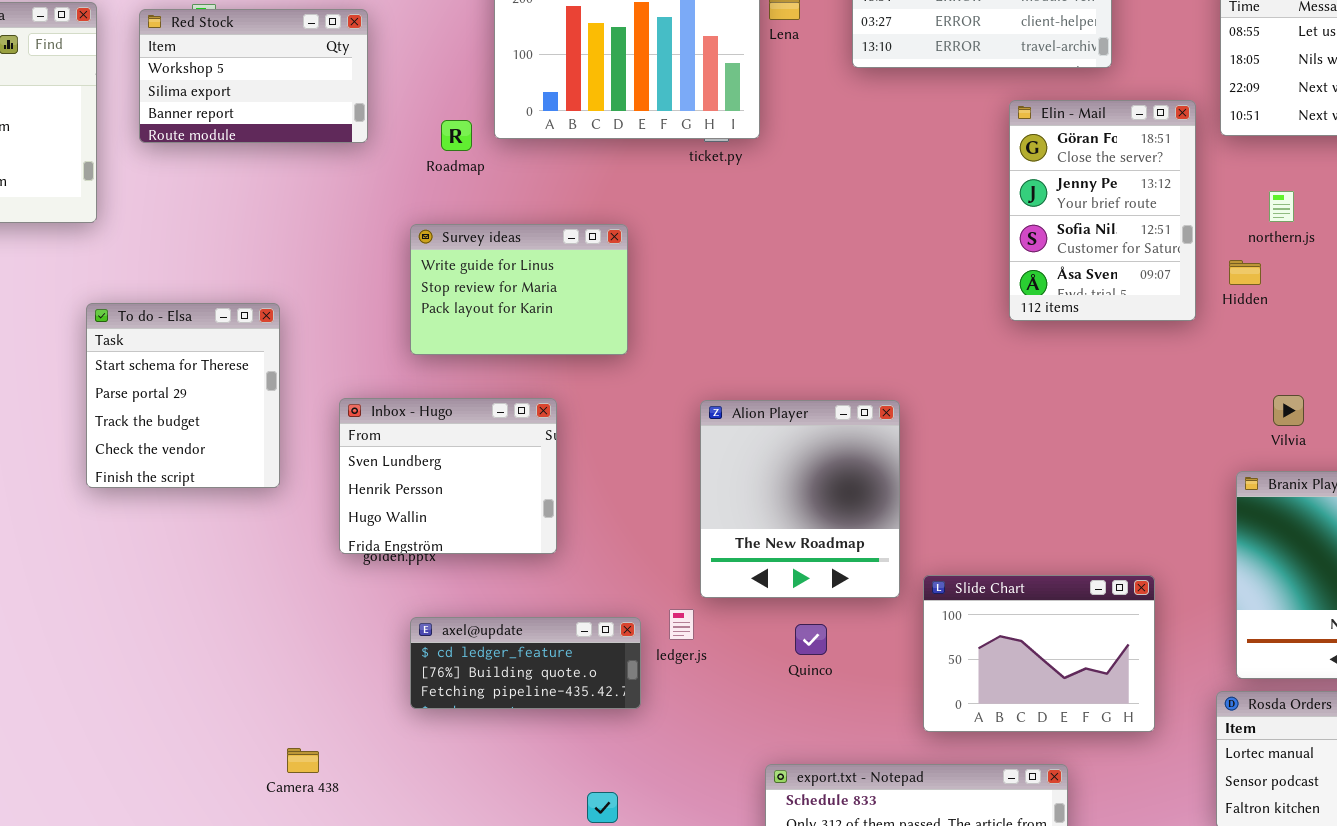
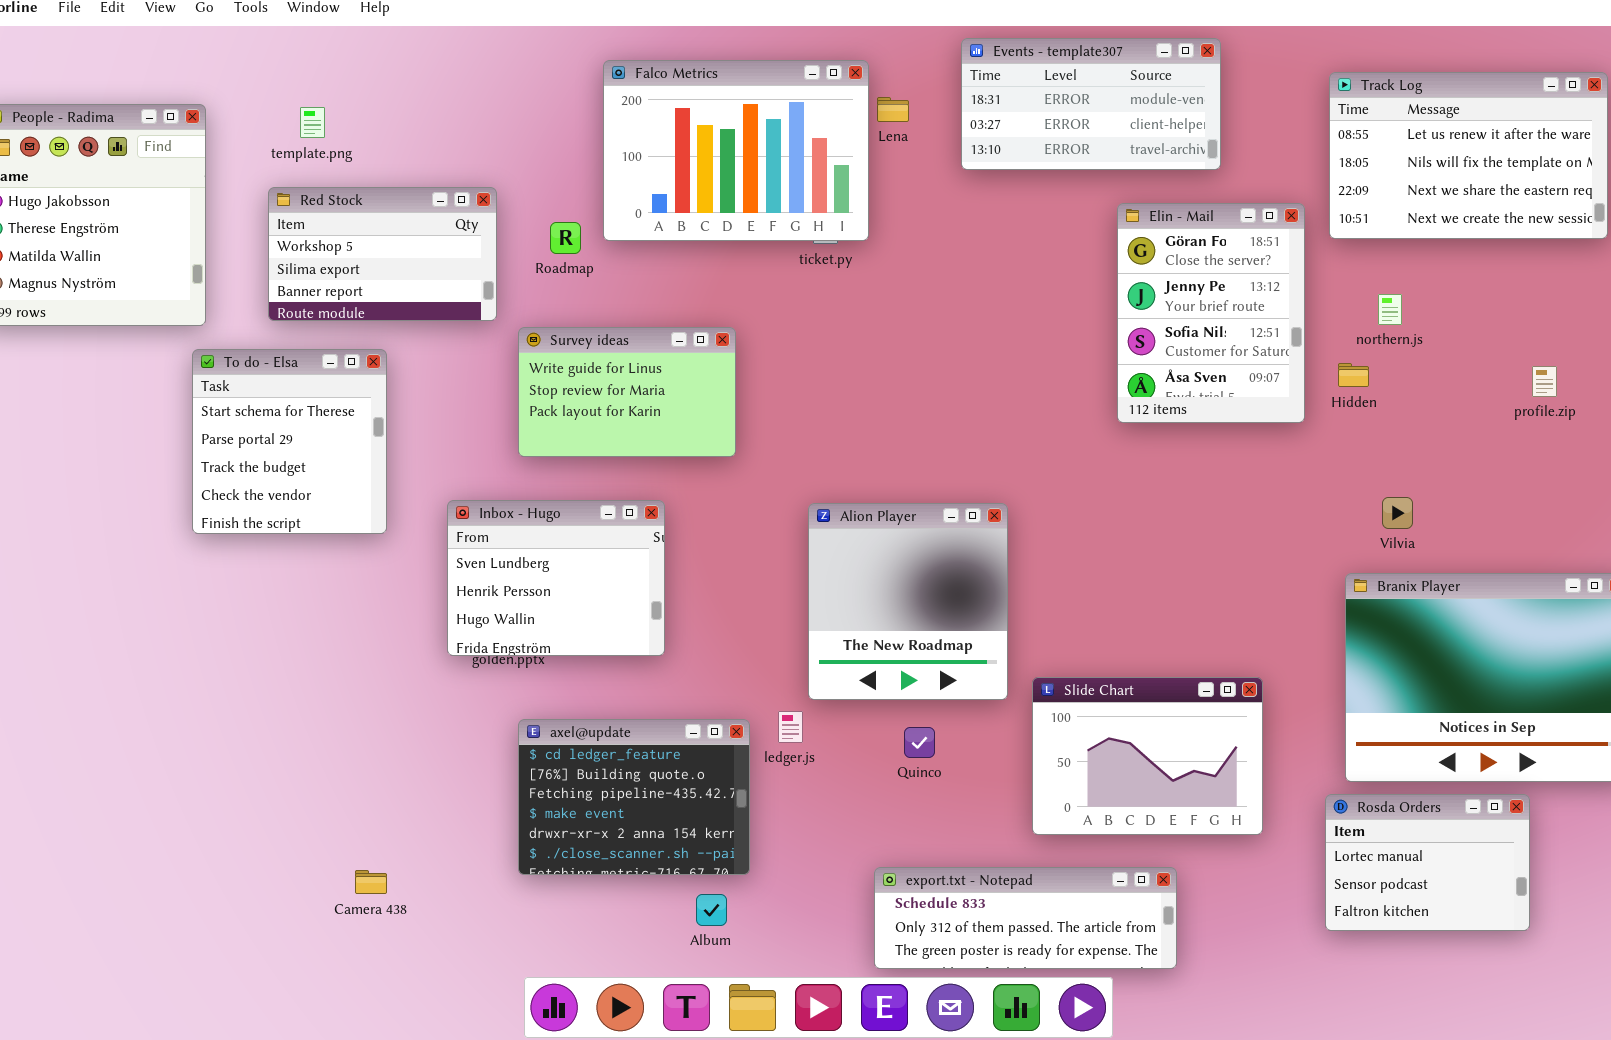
Red Stock: [139,9,368,143] -> [268,187,497,321], moved
To do - Elsa: [86,303,280,488] -> [192,349,387,534], moved
axel@update: [410,617,641,709] -> [518,719,750,875], resized
Camera 438: [287,748,319,773] -> [355,870,387,894], moved

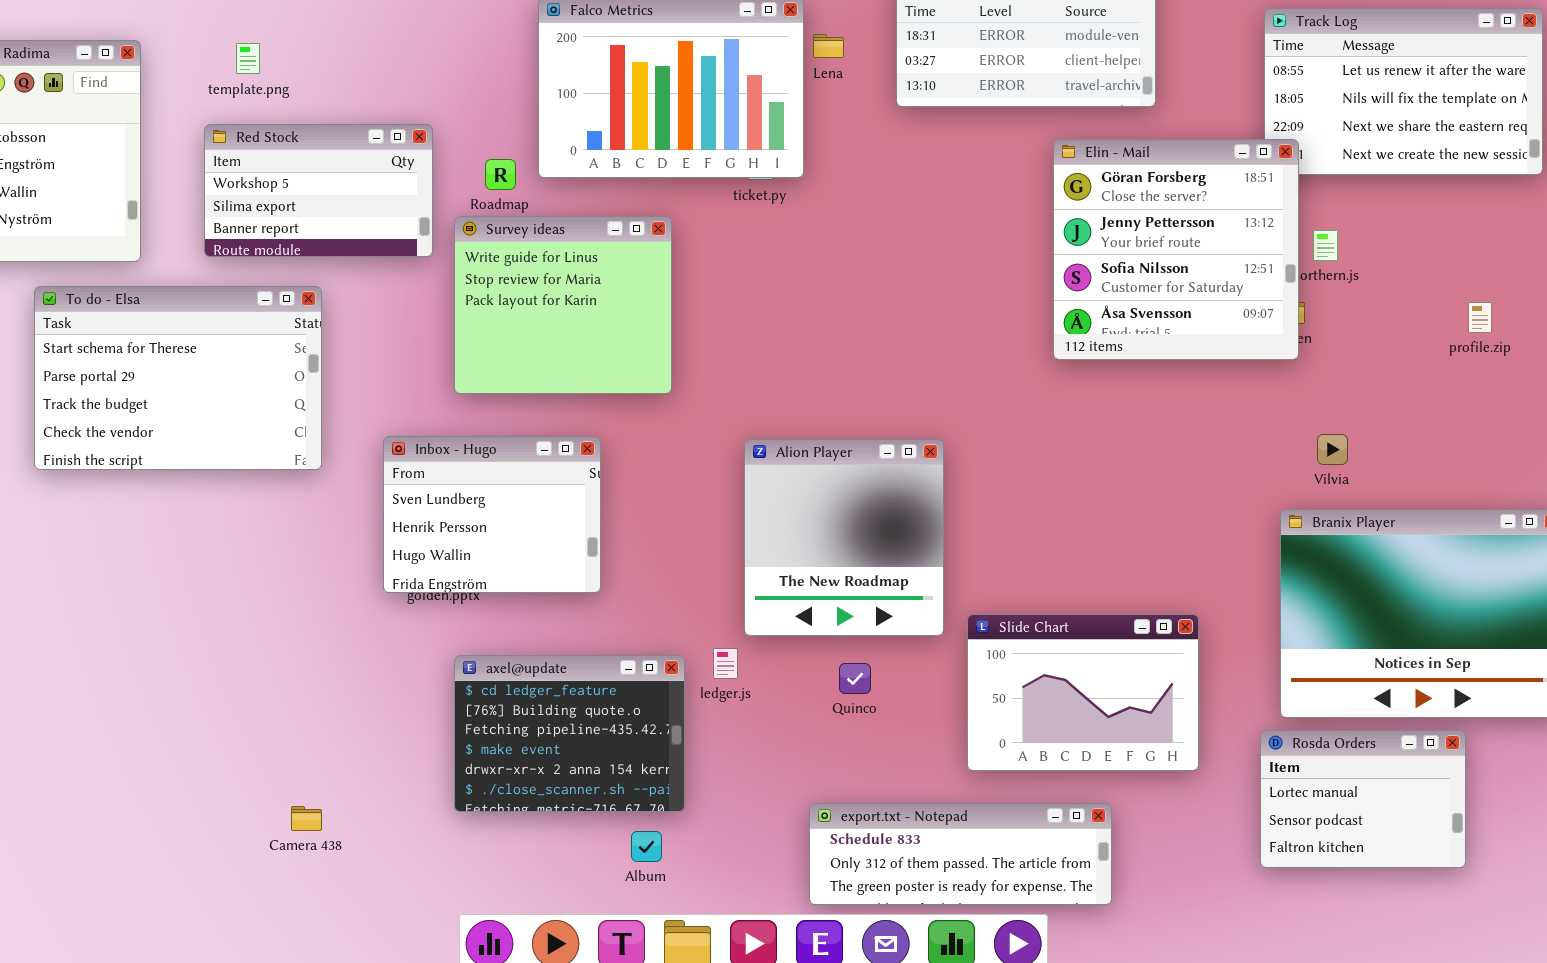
Elin - Mail: [1117,203,1305,423] -> [1053,139,1299,360], resized
Survey ideas: [518,327,736,457] -> [454,216,672,394], resized
To do - Elsa: [192,349,387,534] -> [34,286,322,470], resized

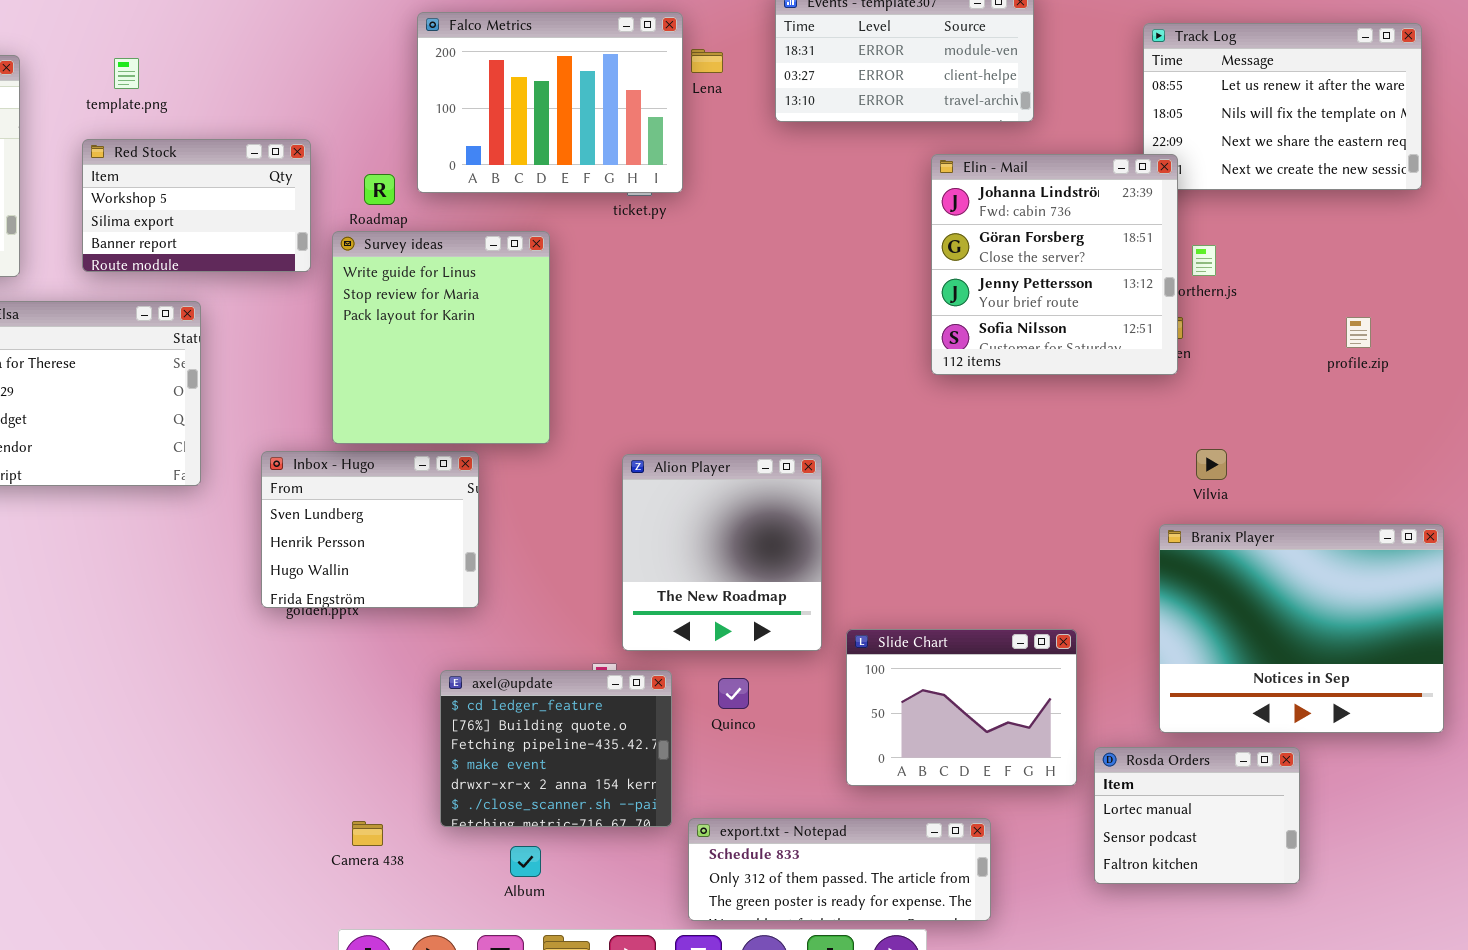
Elin - Mail: [1053,139,1299,360] -> [931,154,1178,375], scrolled up 1 row
Survey ideas: [454,216,672,394] -> [332,231,550,444], resized
axel@update: [454,655,685,812] -> [440,670,672,827], moved
Rosda Orders: [1260,730,1466,868] -> [1094,747,1300,884], moved
Camera 438: [291,806,322,831] -> [352,821,383,846], moved

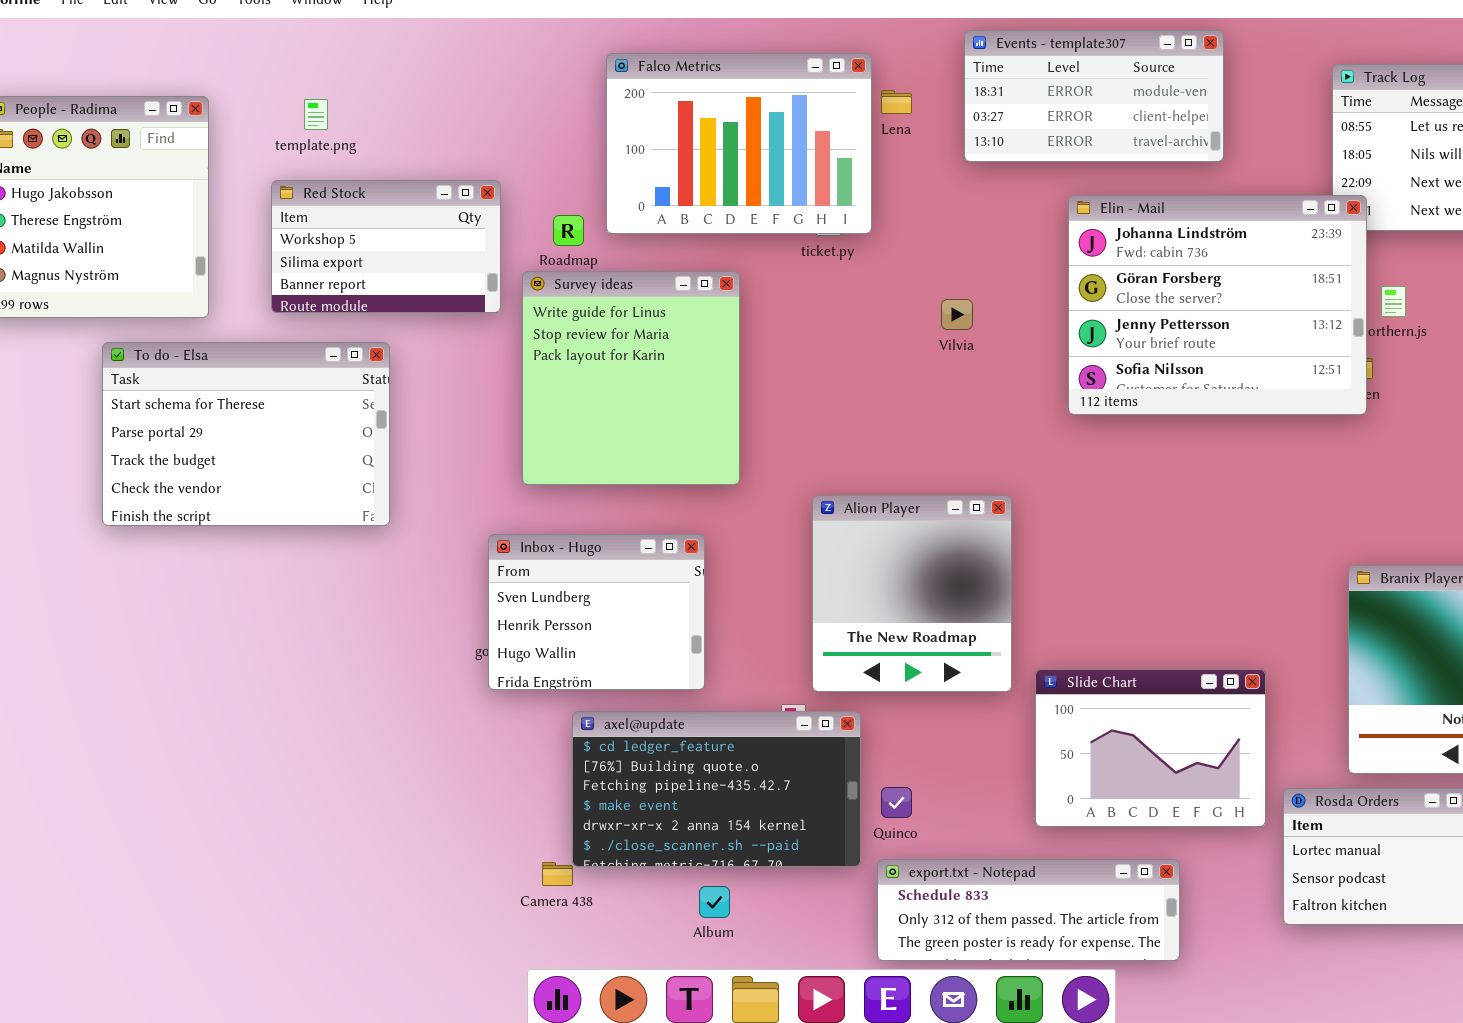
Elin - Mail: [931,154,1178,375] -> [1068,195,1367,415], resized
Vilvia: [1196,449,1227,480] -> [941,299,973,330], moved
Inbox - Hugo: [261,451,479,608] -> [488,534,705,690], moved
axel@update: [440,670,672,827] -> [572,711,861,867], resized
Quinco: [718,678,749,709] -> [881,787,912,818], moved

